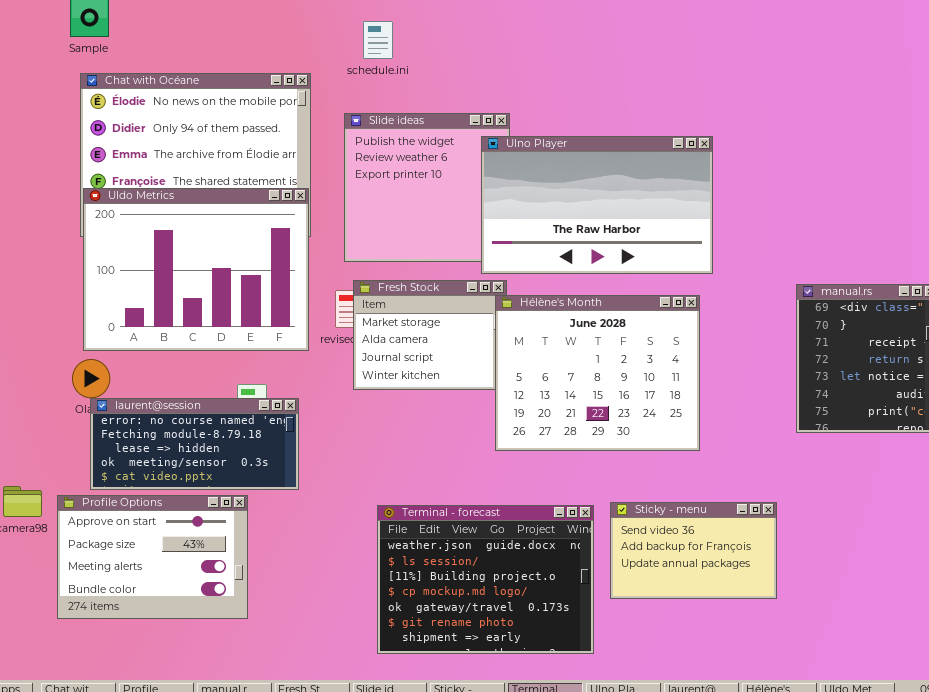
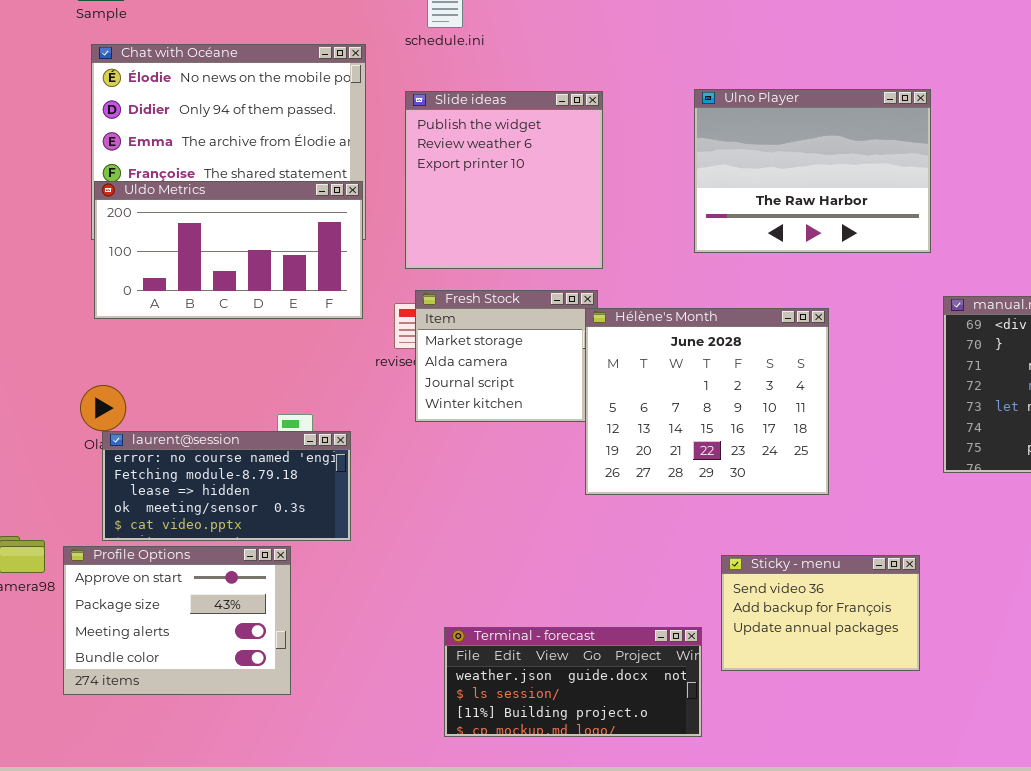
Ulno Player: [481,136,713,274] -> [694,89,931,253], moved, resized
Uldo Metrics: [83,188,309,351] -> [94,181,363,319], resized
Terminal - forecast: [377,505,594,654] -> [444,627,702,737], resized

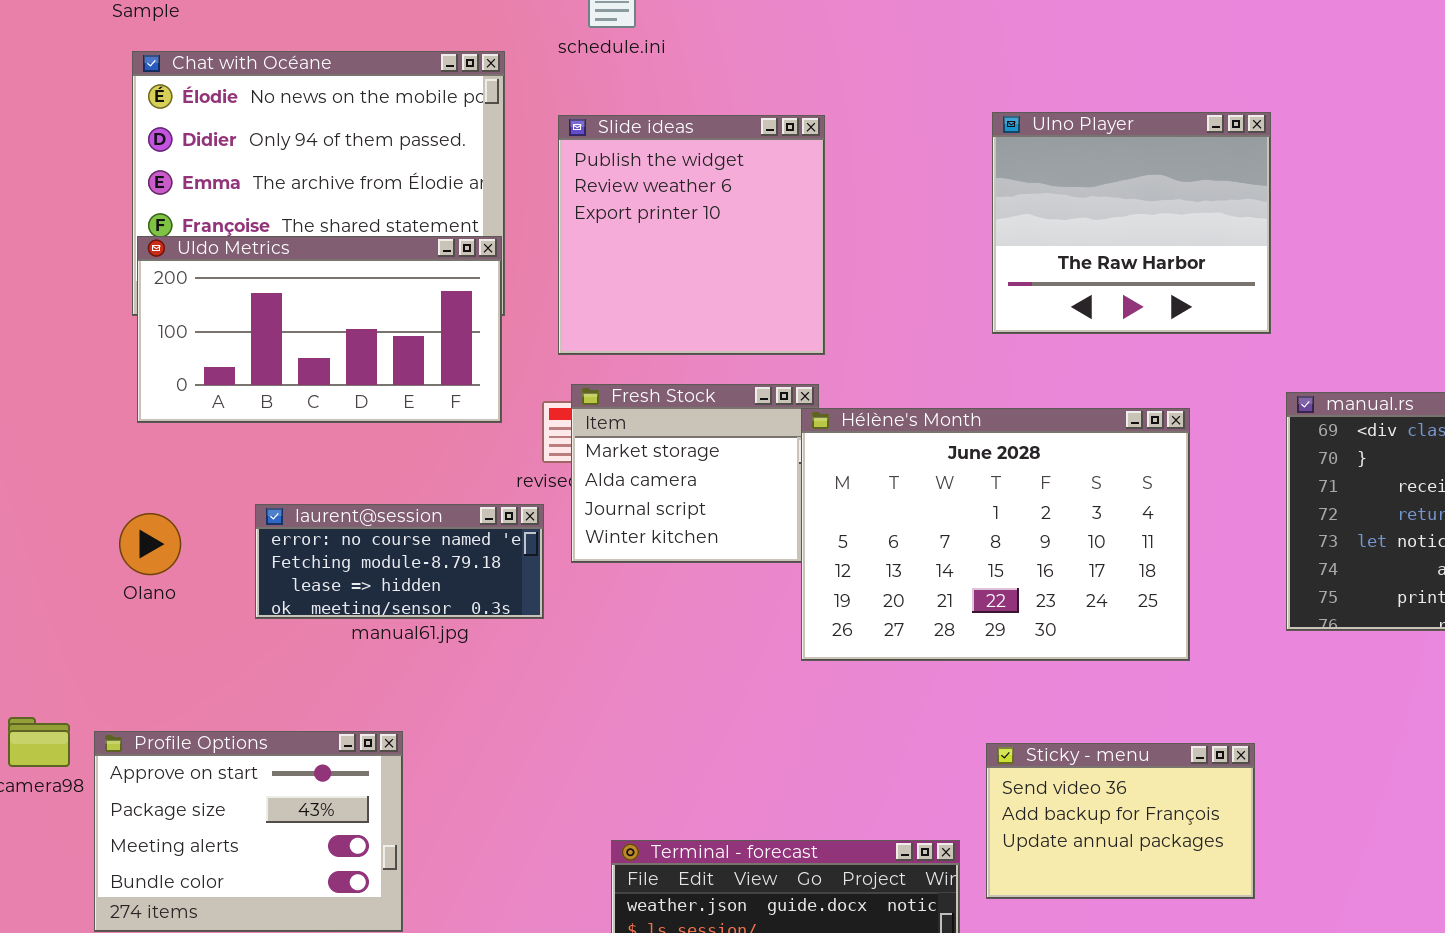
Ulno Player: [694,89,931,253] -> [992,112,1271,334], resized
Hélène's Month: [585,308,829,495] -> [801,408,1190,661], resized
laurent@session: [102,431,351,541] -> [255,504,544,619], moved, resized

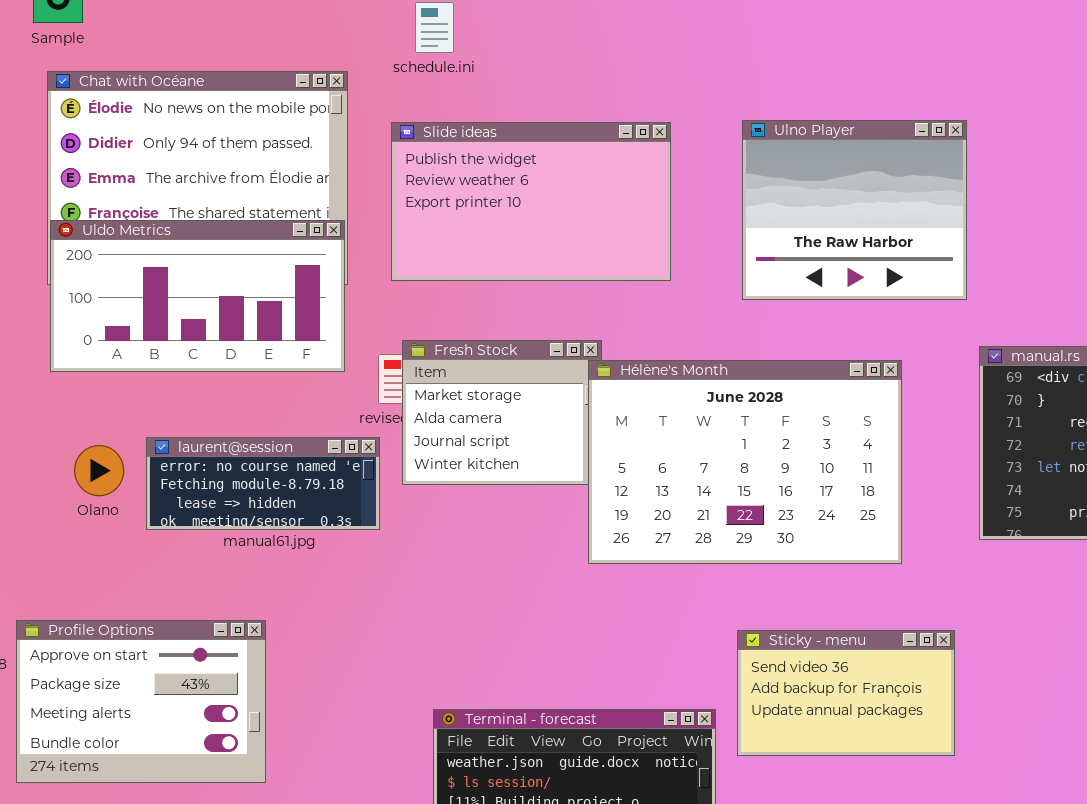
Slide ideas: [558,115,825,355] -> [391,122,671,281], resized
Olano: [119,513,181,575] -> [74,445,124,496], moved

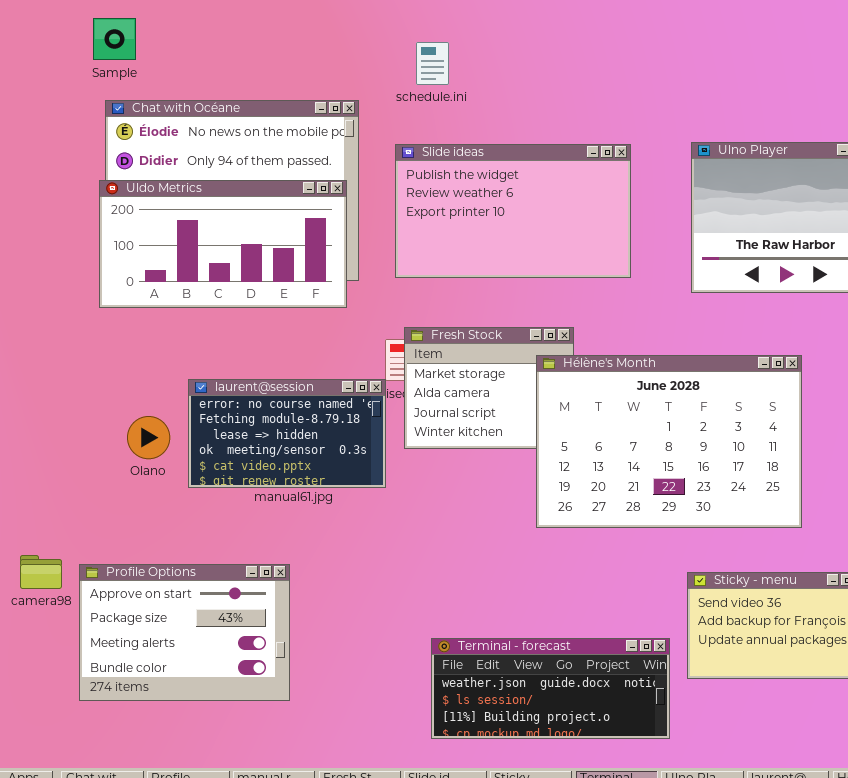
Uldo Metrics: [50,220,345,372] -> [99,180,347,308], moved
Hélène's Month: [588,360,902,564] -> [536,355,802,528], moved
laurent@session: [146,437,380,530] -> [188,379,386,488], resized

